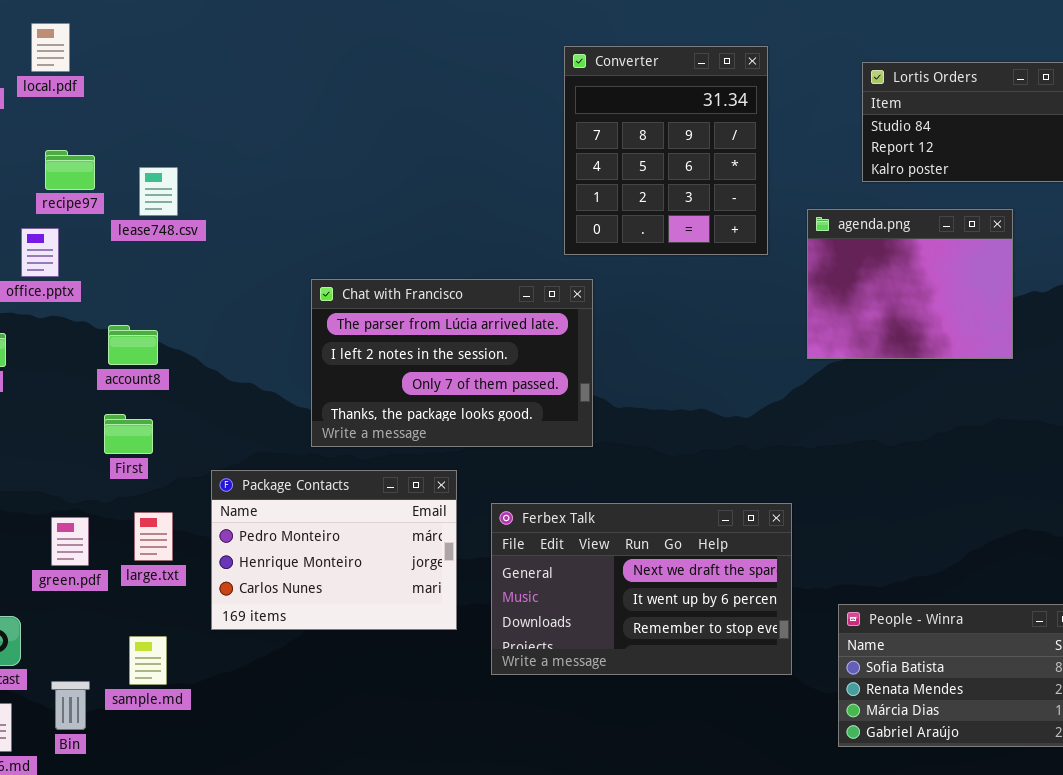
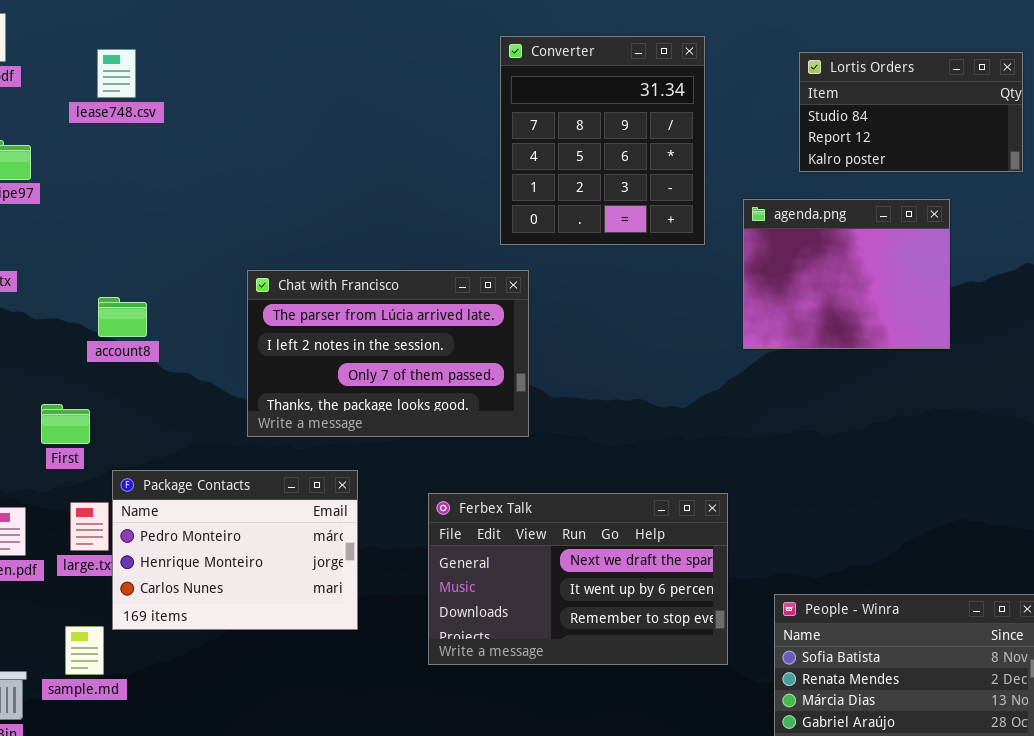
lease748.csv: [139,167,178,216] -> [97,49,136,98], moved
account8: [108,325,158,365] -> [98,297,147,337], moved
Package Contacts: [211,470,457,630] -> [112,470,358,630], moved

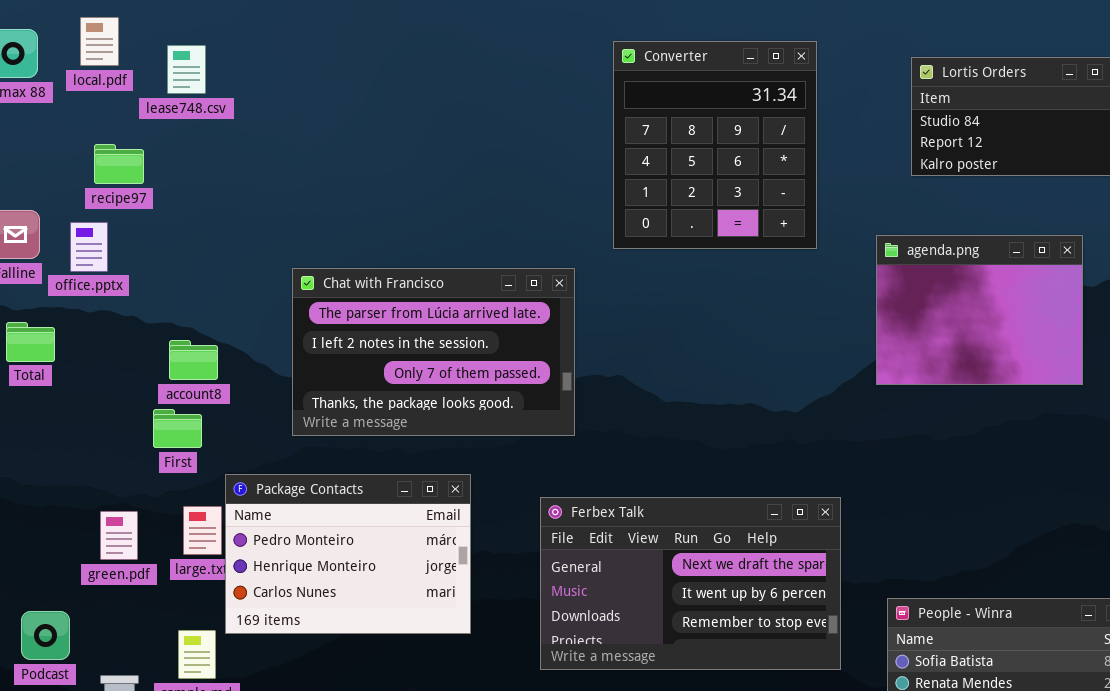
lease748.csv: [97,49,136,98] -> [167,45,206,94], moved
agenda.png: [743,199,950,349] -> [876,235,1083,385], moved
Chat with Francisco: [247,270,529,437] -> [292,268,575,436], moved
account8: [98,297,147,337] -> [169,340,218,380], moved

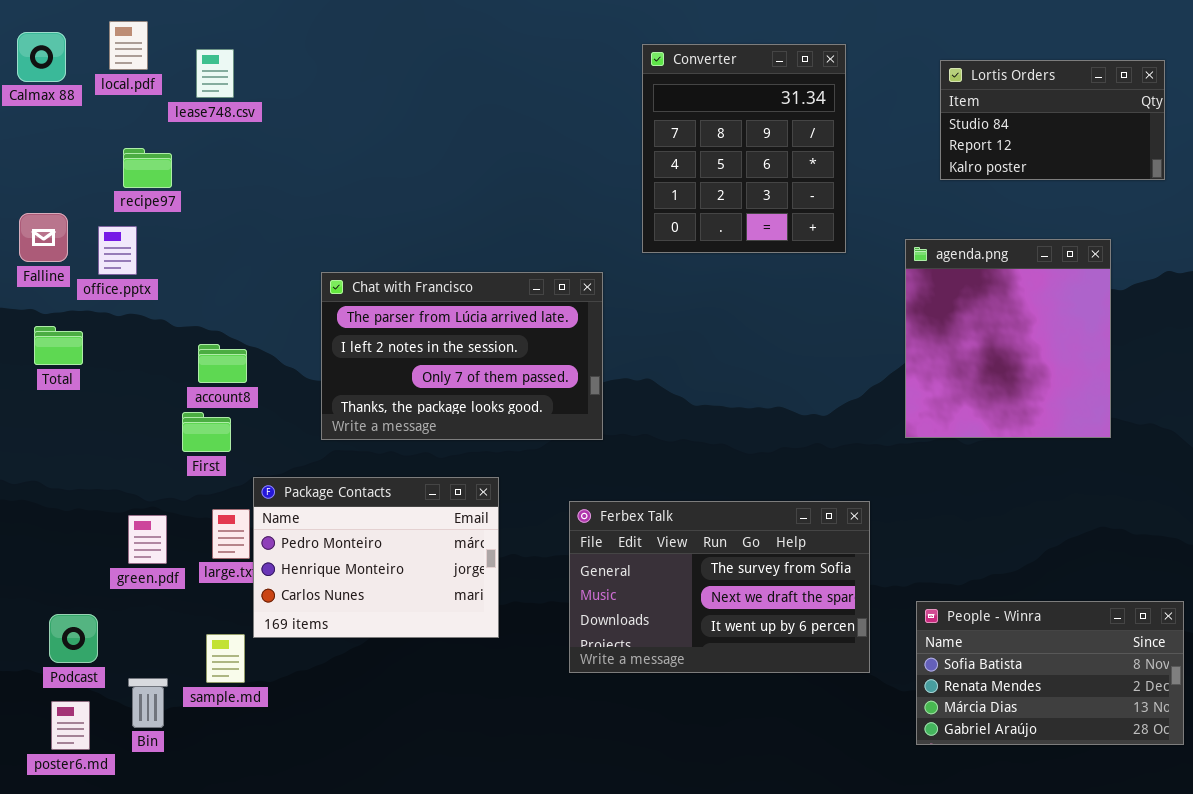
agenda.png: [876,235,1083,385] -> [905,239,1111,438], resized
Ferbex Talk: [540,497,841,670] -> [569,501,870,673], scrolled up 1 row

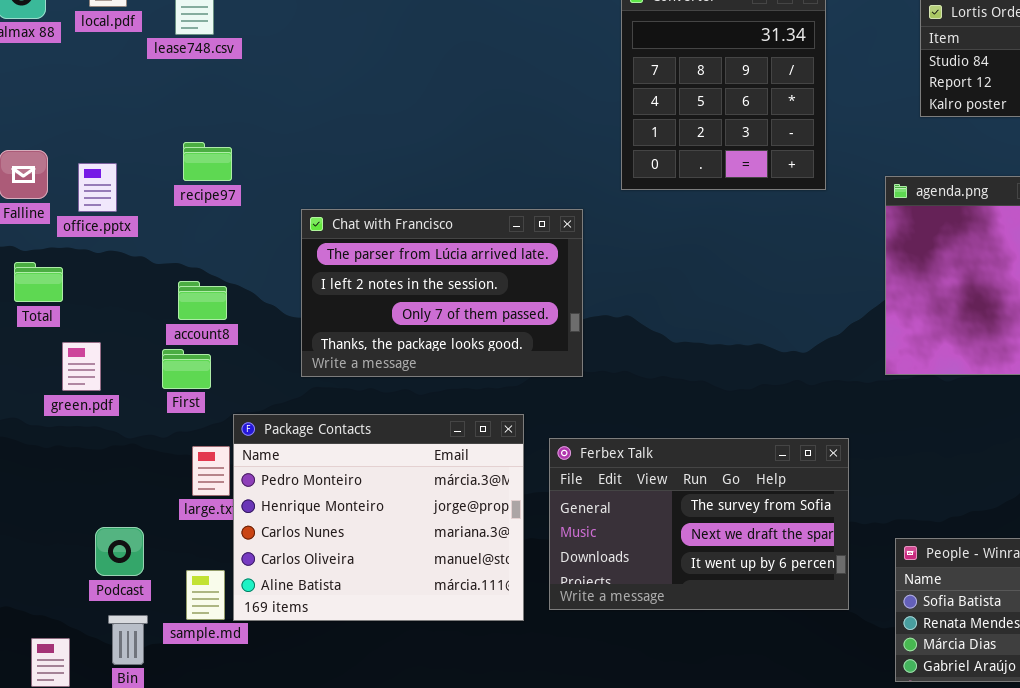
recipe97: [123,148,172,188] -> [183,142,232,181], moved
Package Contacts: [253,477,499,638] -> [233,414,524,621], resized
green.pdf: [128,515,167,564] -> [62,342,101,391], moved
Podcast: [49,614,98,663] -> [95,527,144,576], moved

